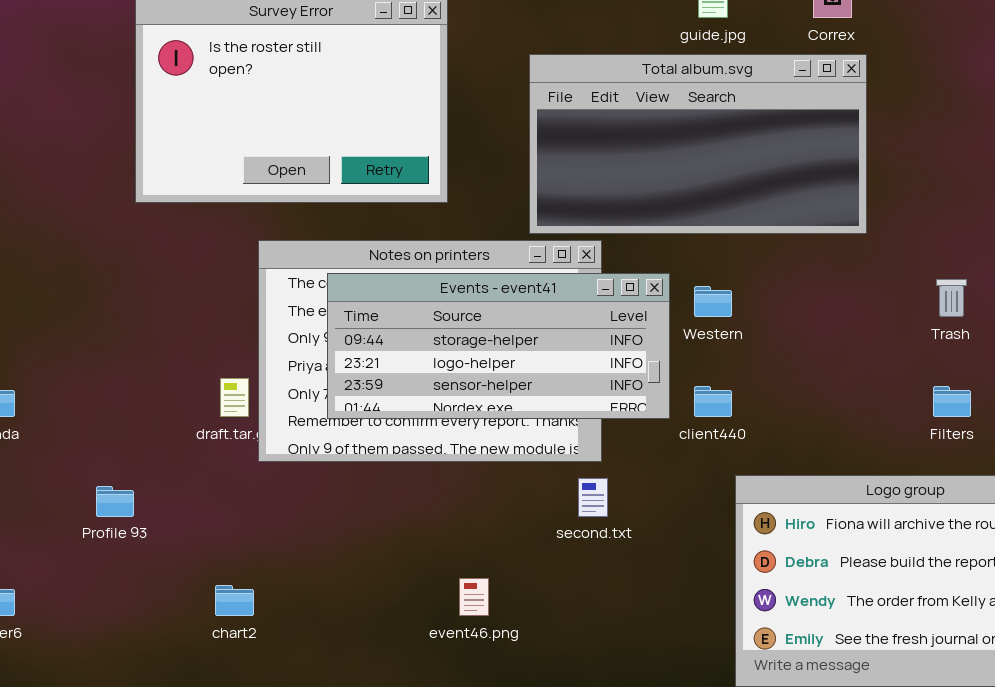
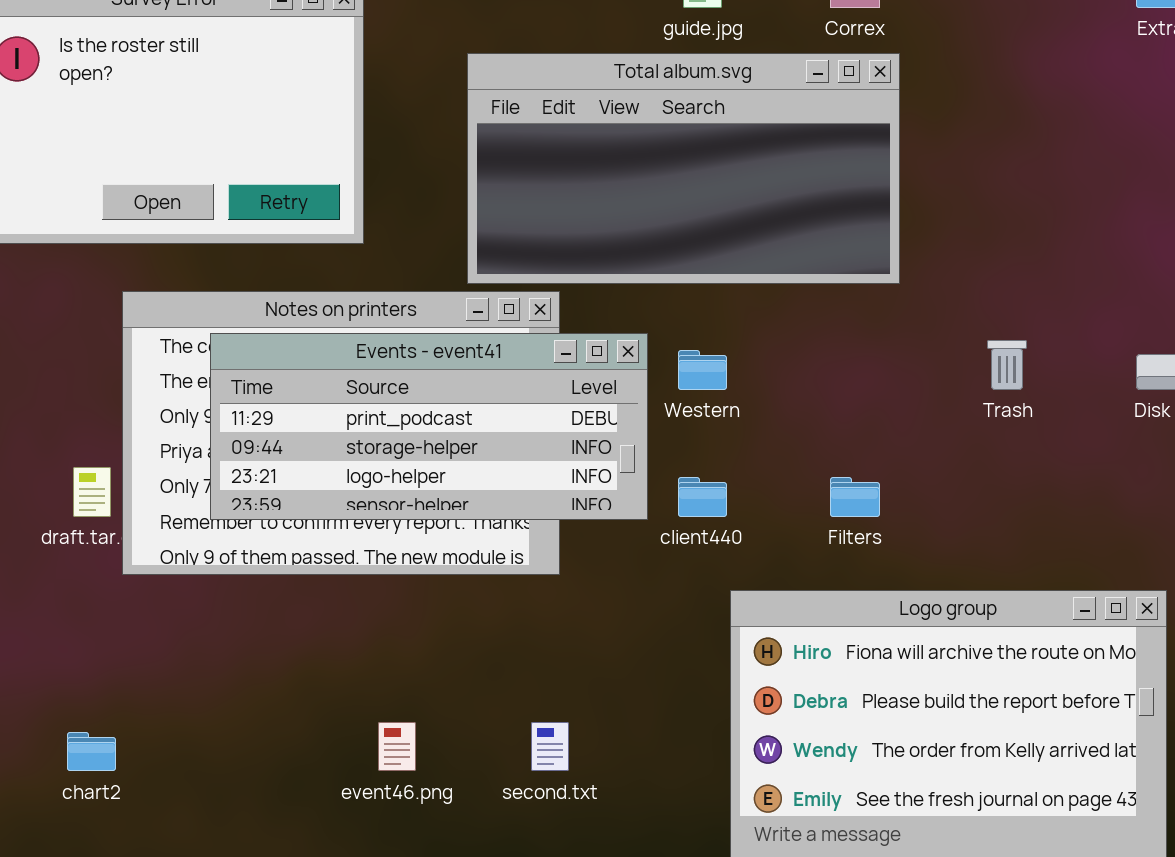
Events - event41: [327,273,670,419] -> [210,333,648,520], scrolled up 1 row
Filters: [933,386,971,417] -> [830,477,880,517], moved
second.txt: [578,478,608,517] -> [531,722,569,771], moved

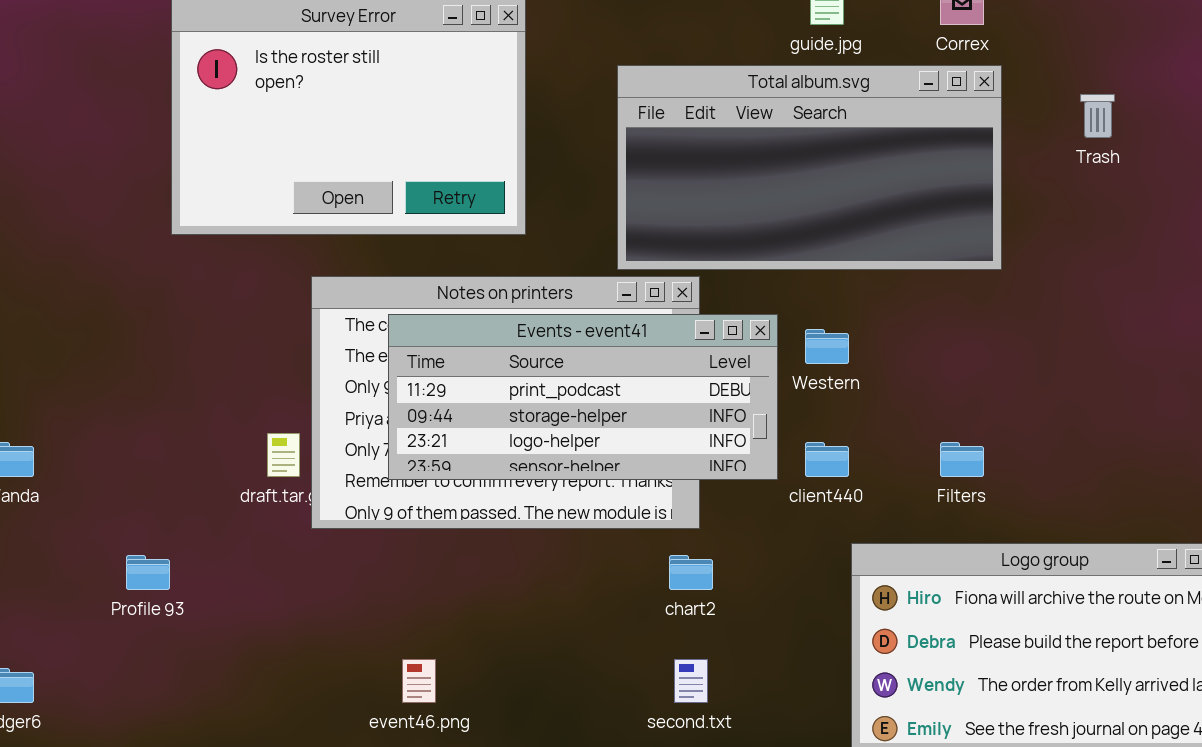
Trash: [987,340,1027,390] -> [1080,94,1115,138], moved
event46.png: [378,722,416,771] -> [402,659,436,703], moved
chart2: [67,732,116,771] -> [669,555,713,590], moved

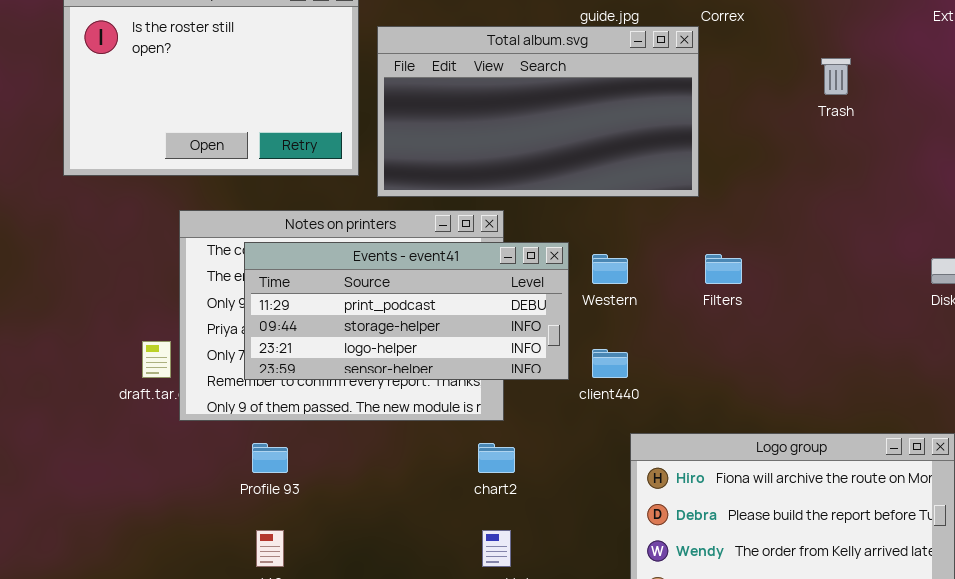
Total album.svg: [617,65,1002,270] -> [377,26,699,197], moved
Filters: [940,442,984,477] -> [705,254,742,284], moved
Profile 93: [126,555,170,590] -> [252,443,288,473], moved

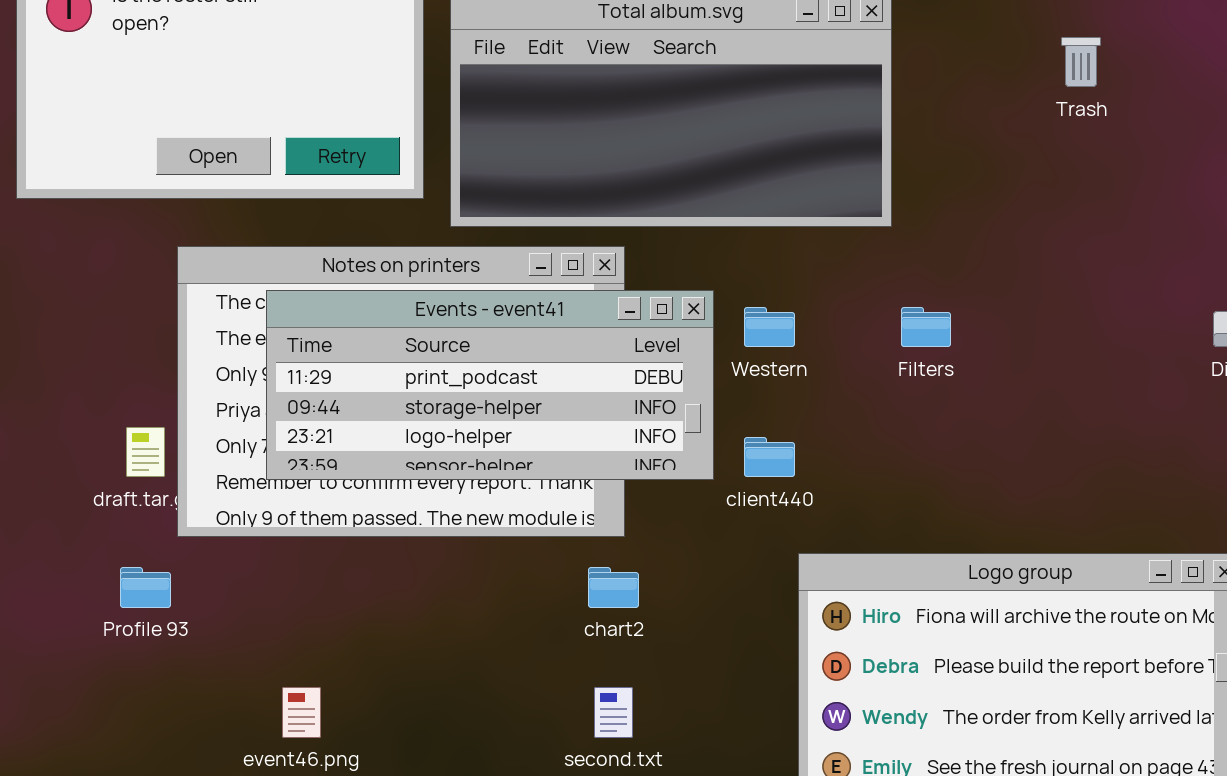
Profile 93: [252,443,288,473] -> [120,567,171,608], moved

